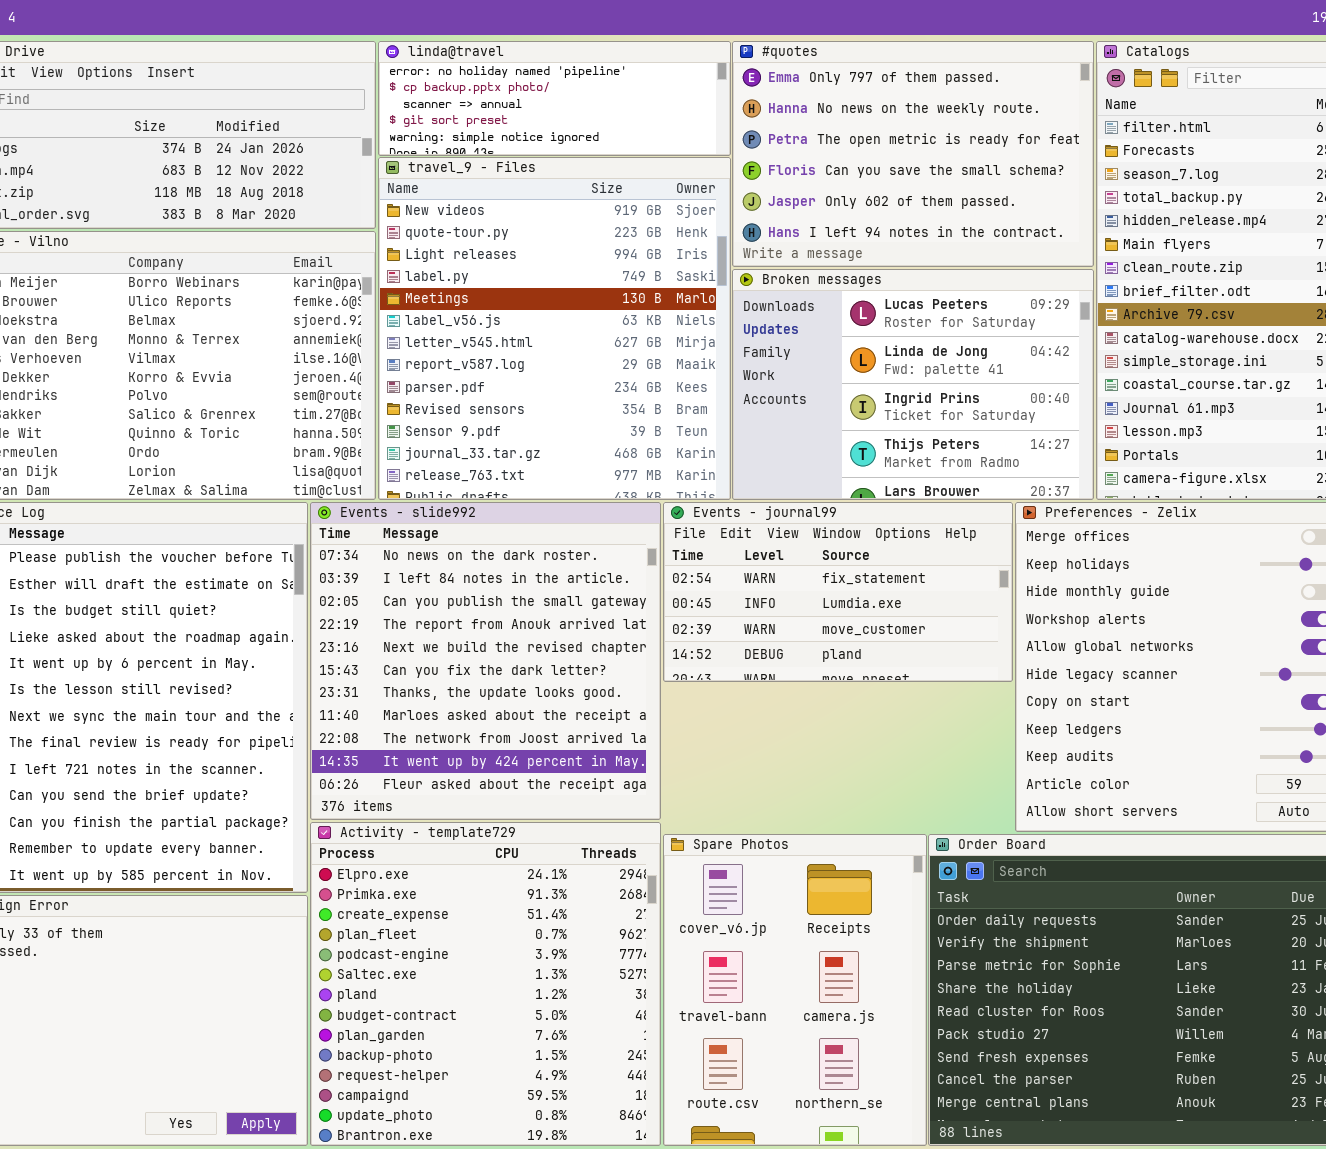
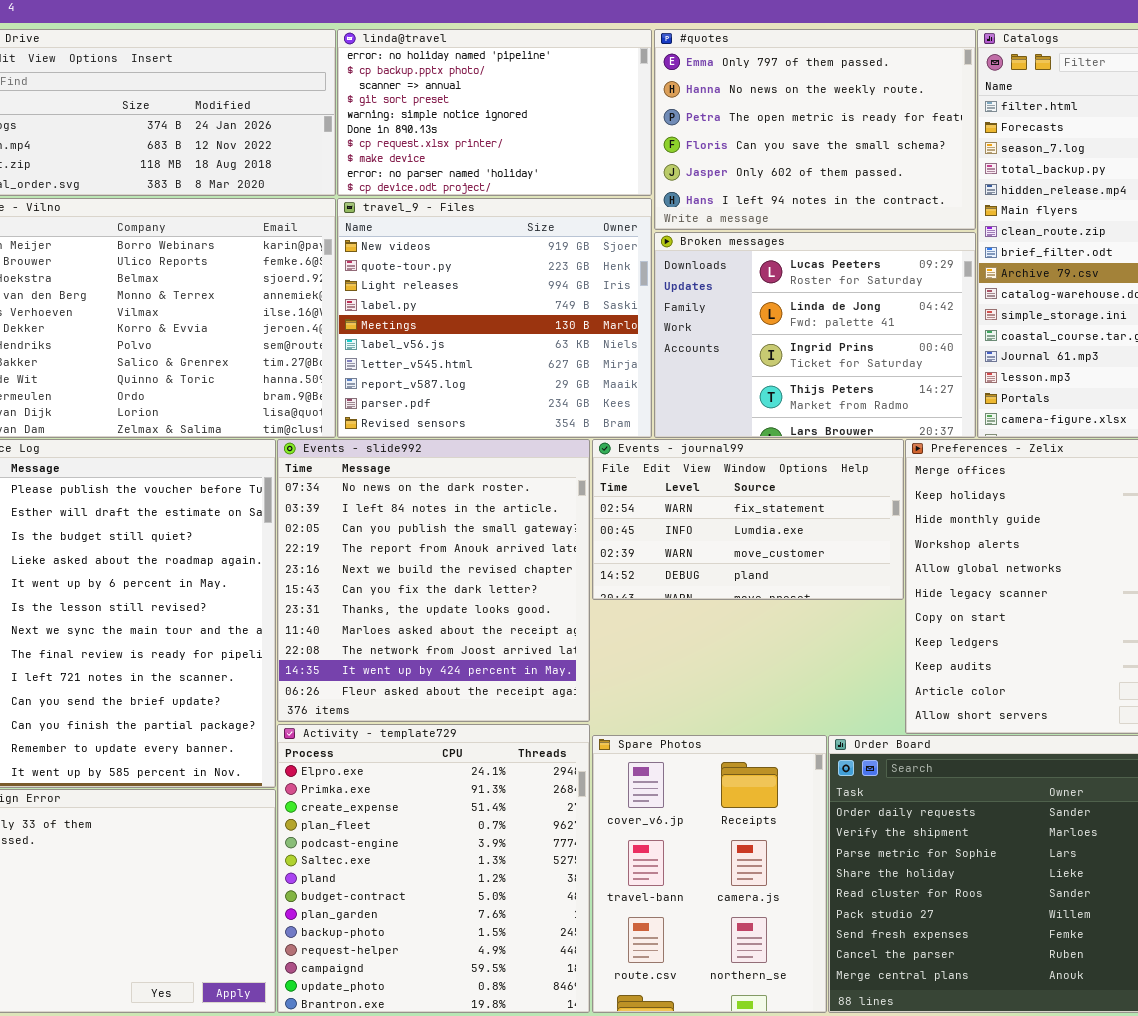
linda@travel: [378,41,731,156] -> [337,29,652,196], resized
travel_9 - Files: [378,157,731,500] -> [337,198,652,438], resized

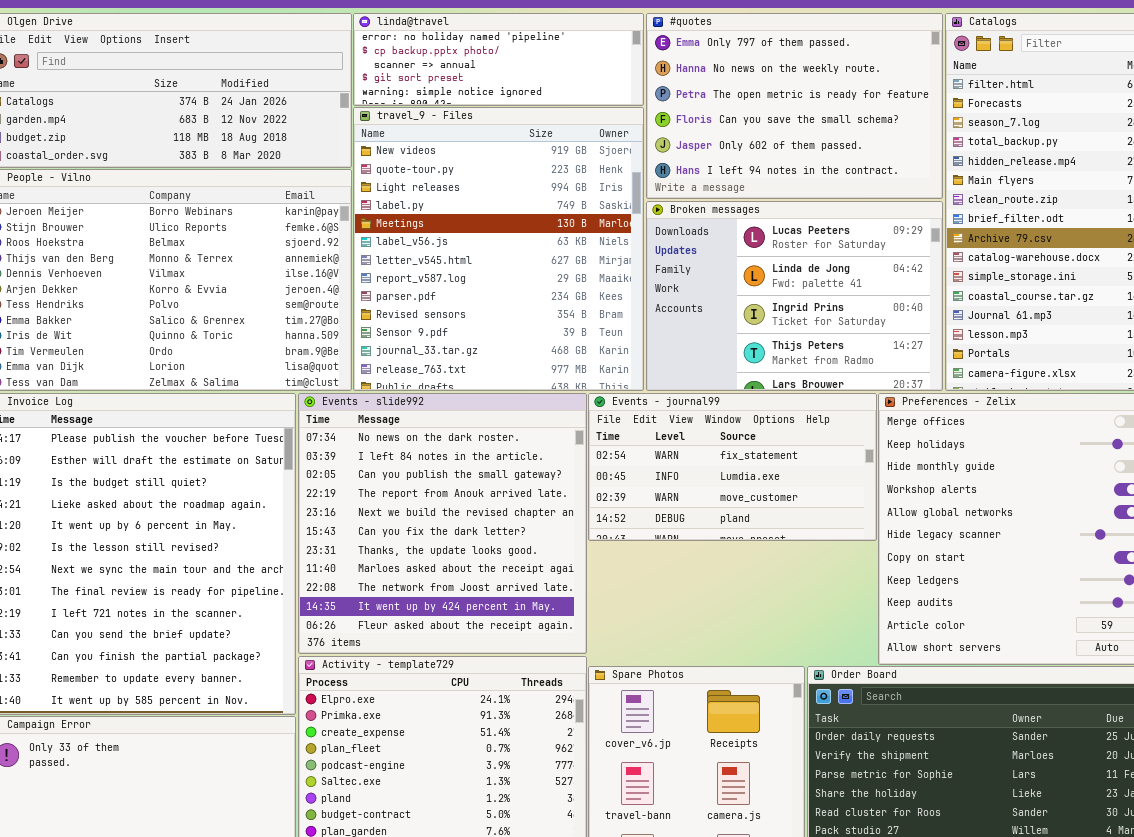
linda@travel: [337,29,652,196] -> [353,13,644,106], resized
travel_9 - Files: [337,198,652,438] -> [353,107,644,391], resized

